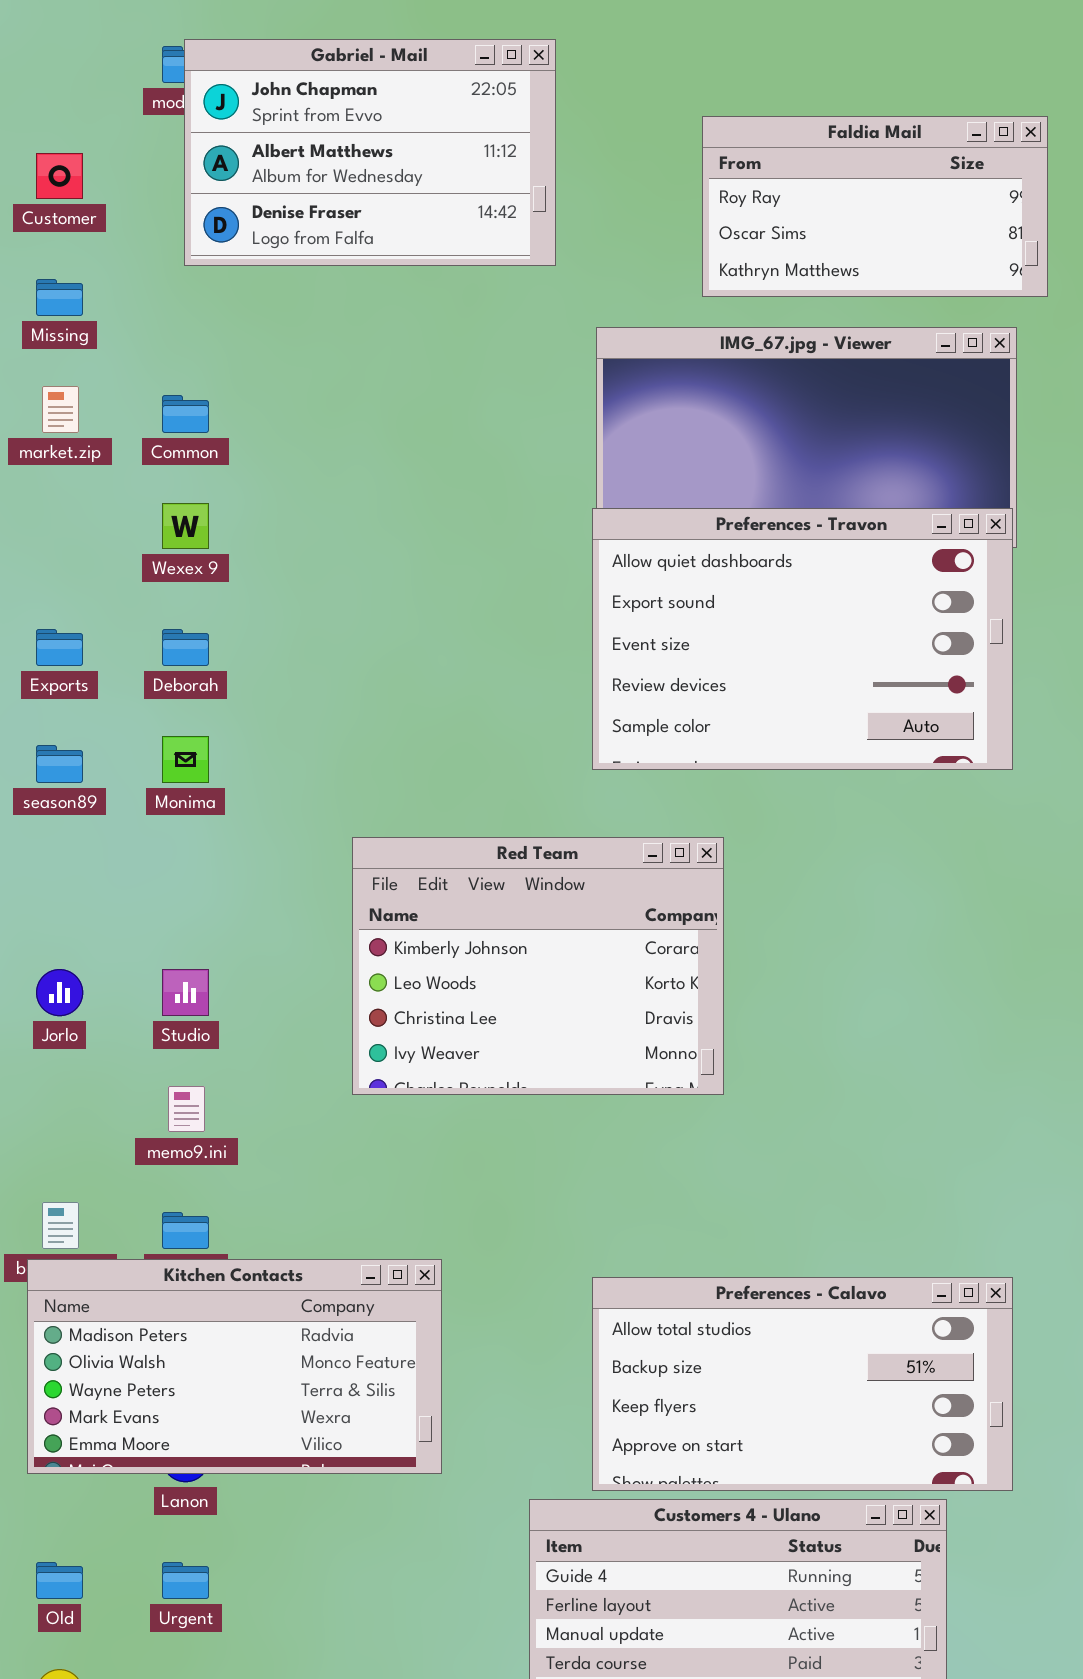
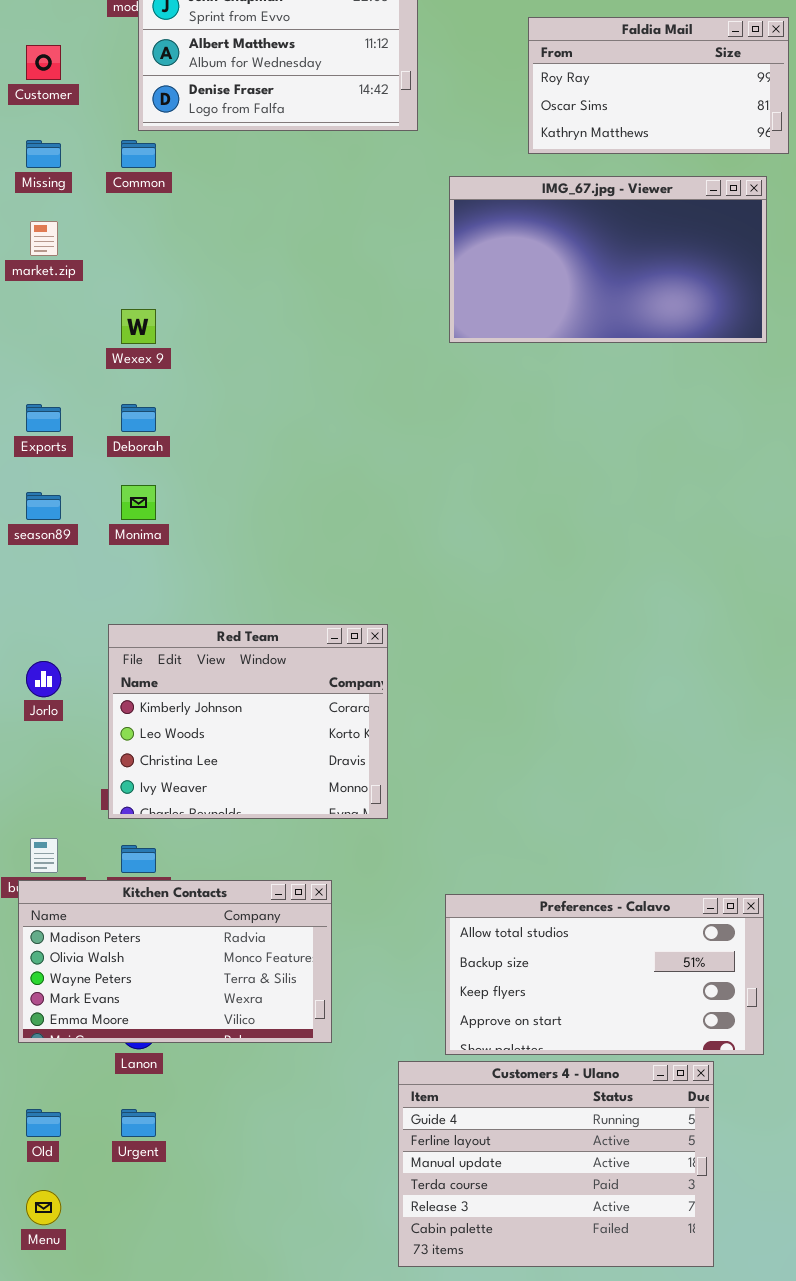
Common: [162,395,209,433] -> [121,140,156,168], moved
Preferences - Travon: [592,508,1013,770] -> none, closed
Red Team: [352,837,724,1095] -> [108,624,388,819], moved

